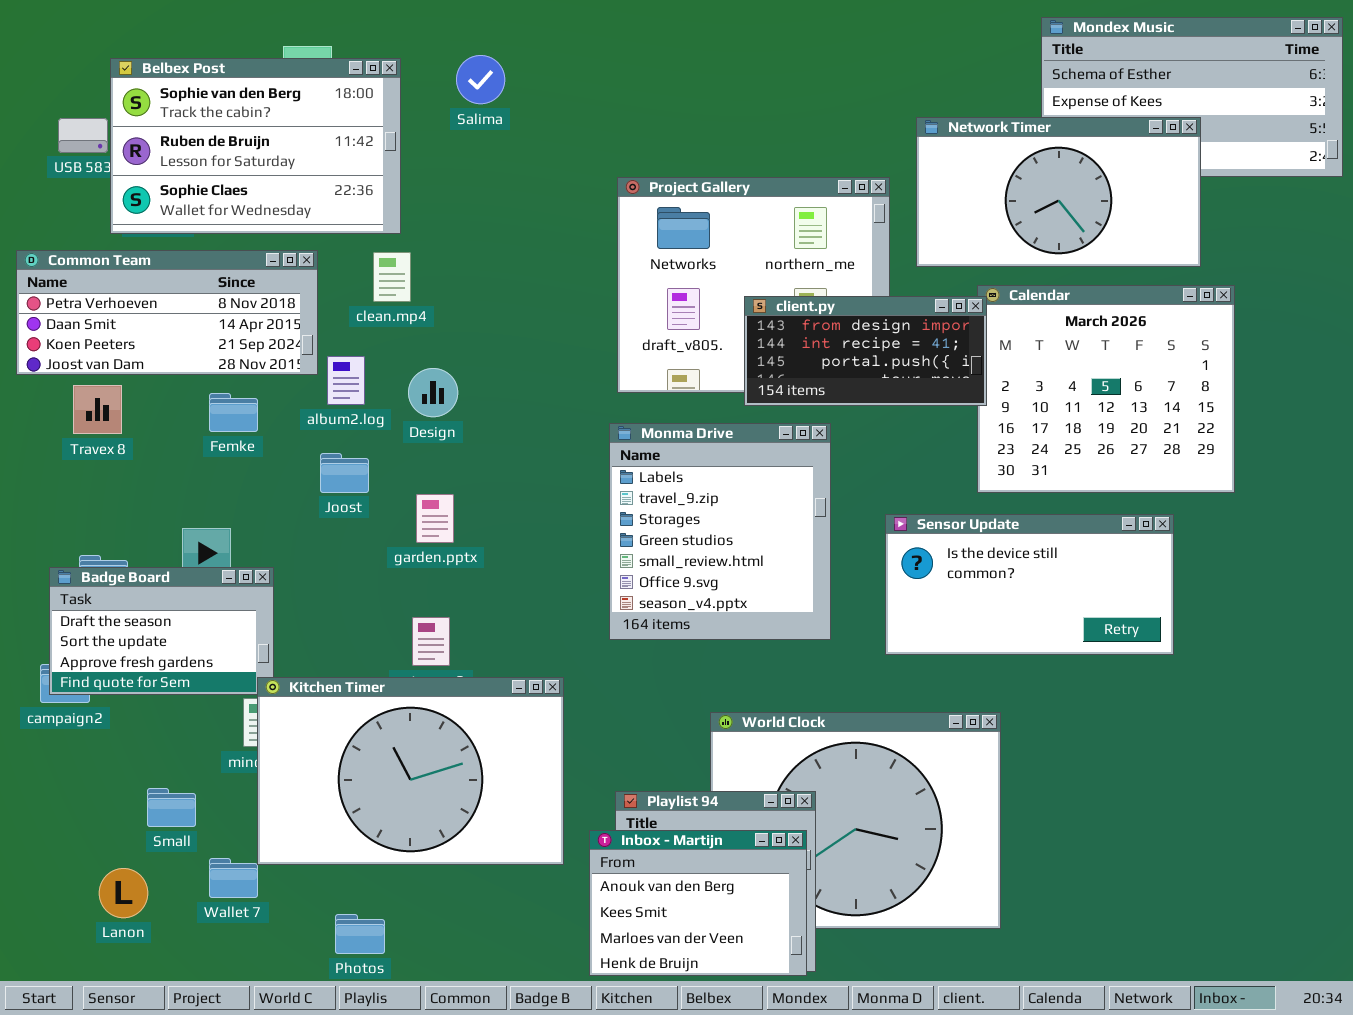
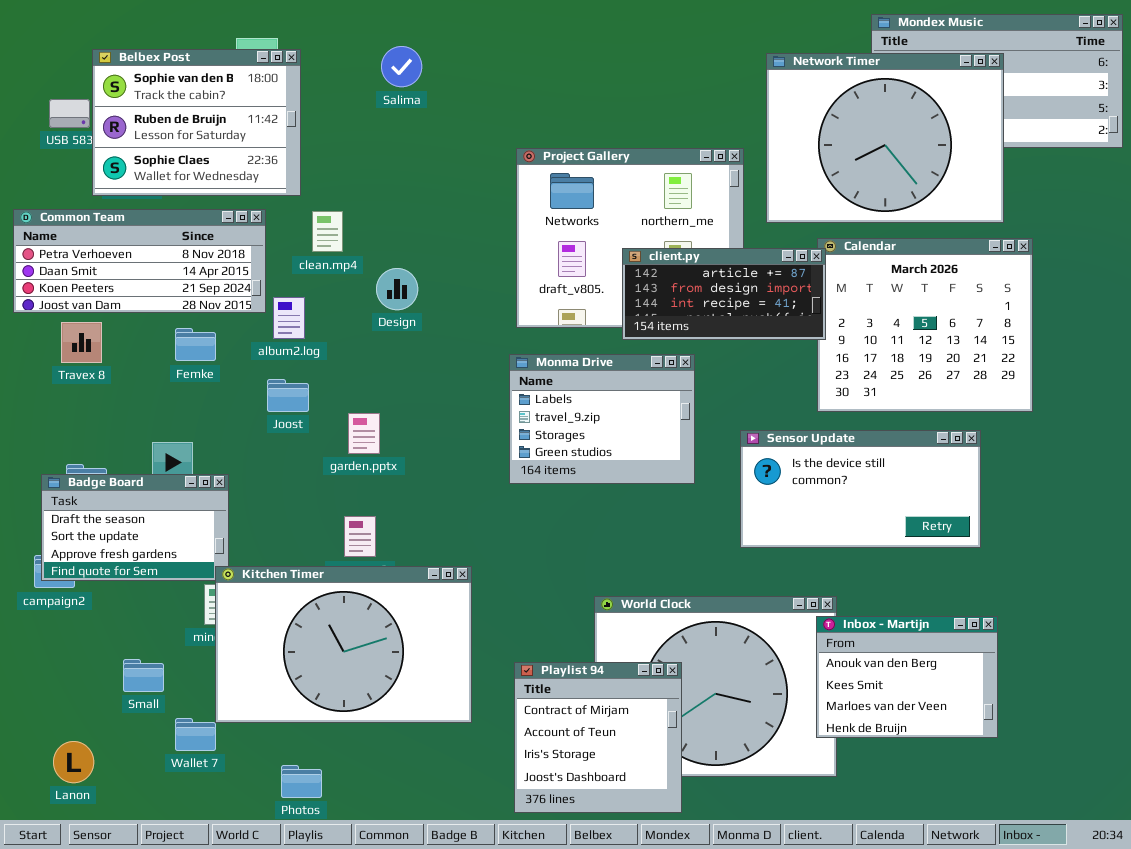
Belbex Post: [110,58,401,234] -> [92,49,301,196], resized
Network Timer: [916,117,1201,267] -> [766,53,1004,223], resized
client.py: [744,296,987,406] -> [622,248,826,340], scrolled up 1 row
Design: [408,368,458,417] -> [376,268,418,310], moved
Monma Drive: [609,423,831,640] -> [509,354,695,484], resized
Inbox - Martijn: [589,830,807,976] -> [816,616,998,738], moved
Lanon: [99,868,148,918] -> [53,741,94,783], moved

